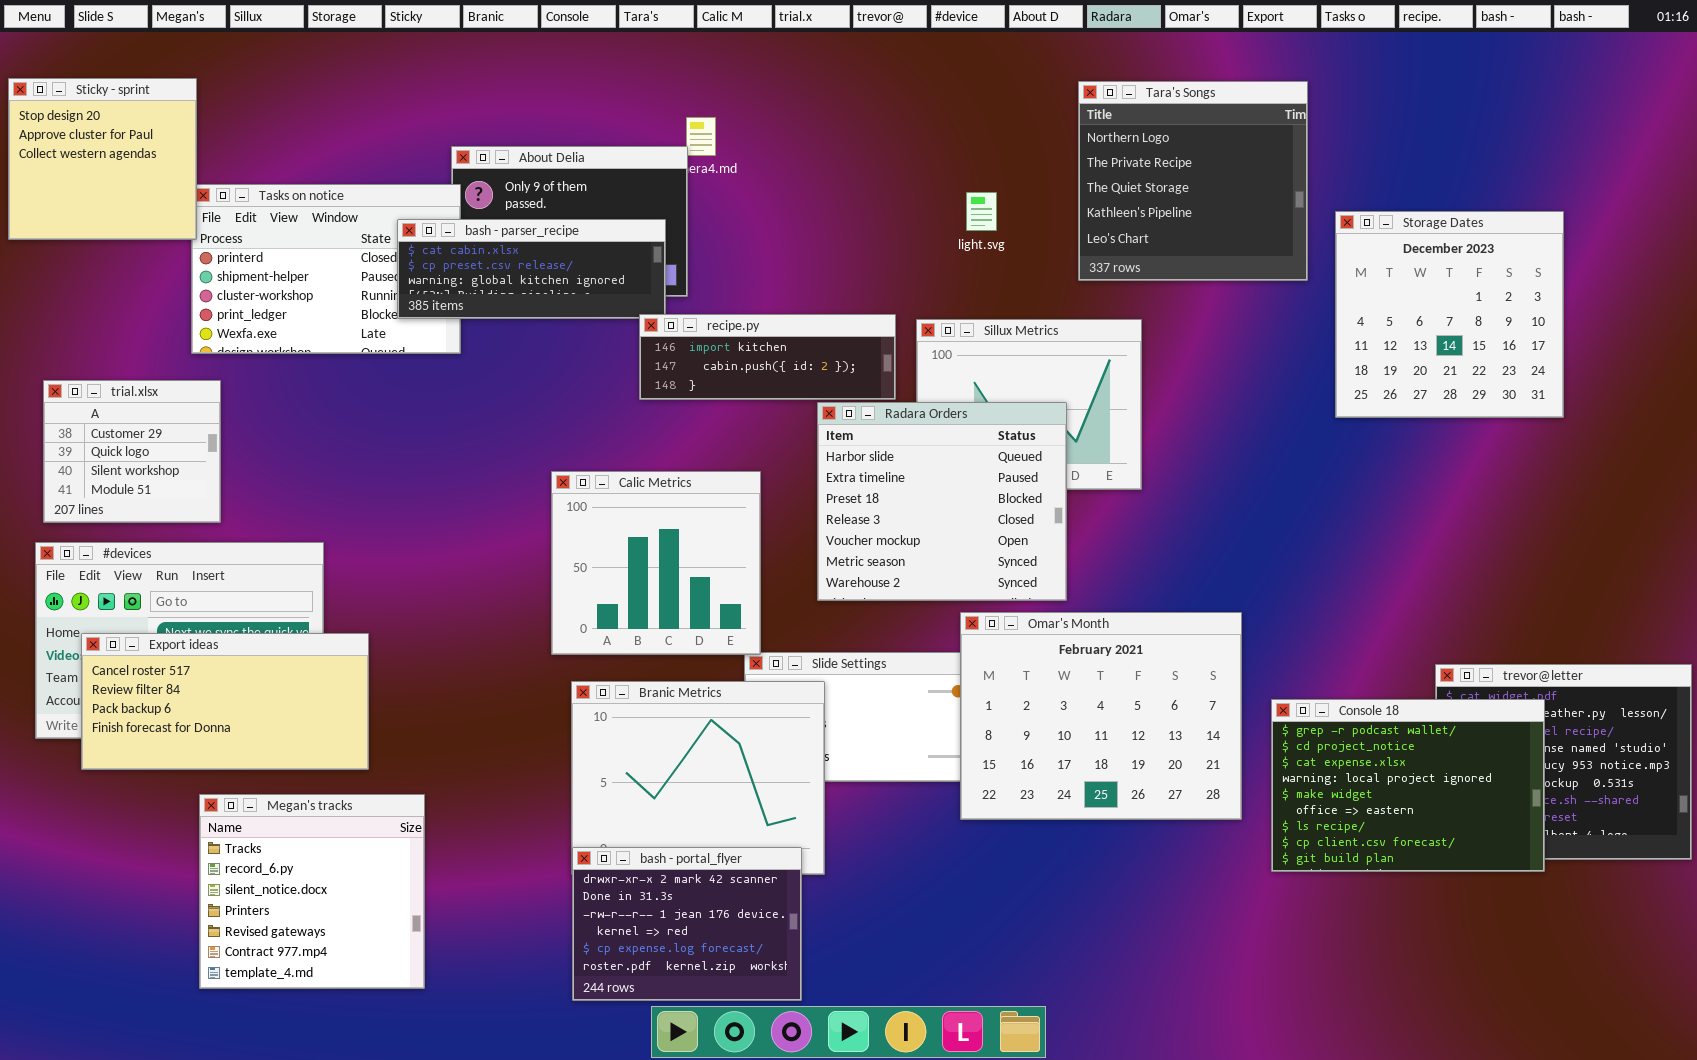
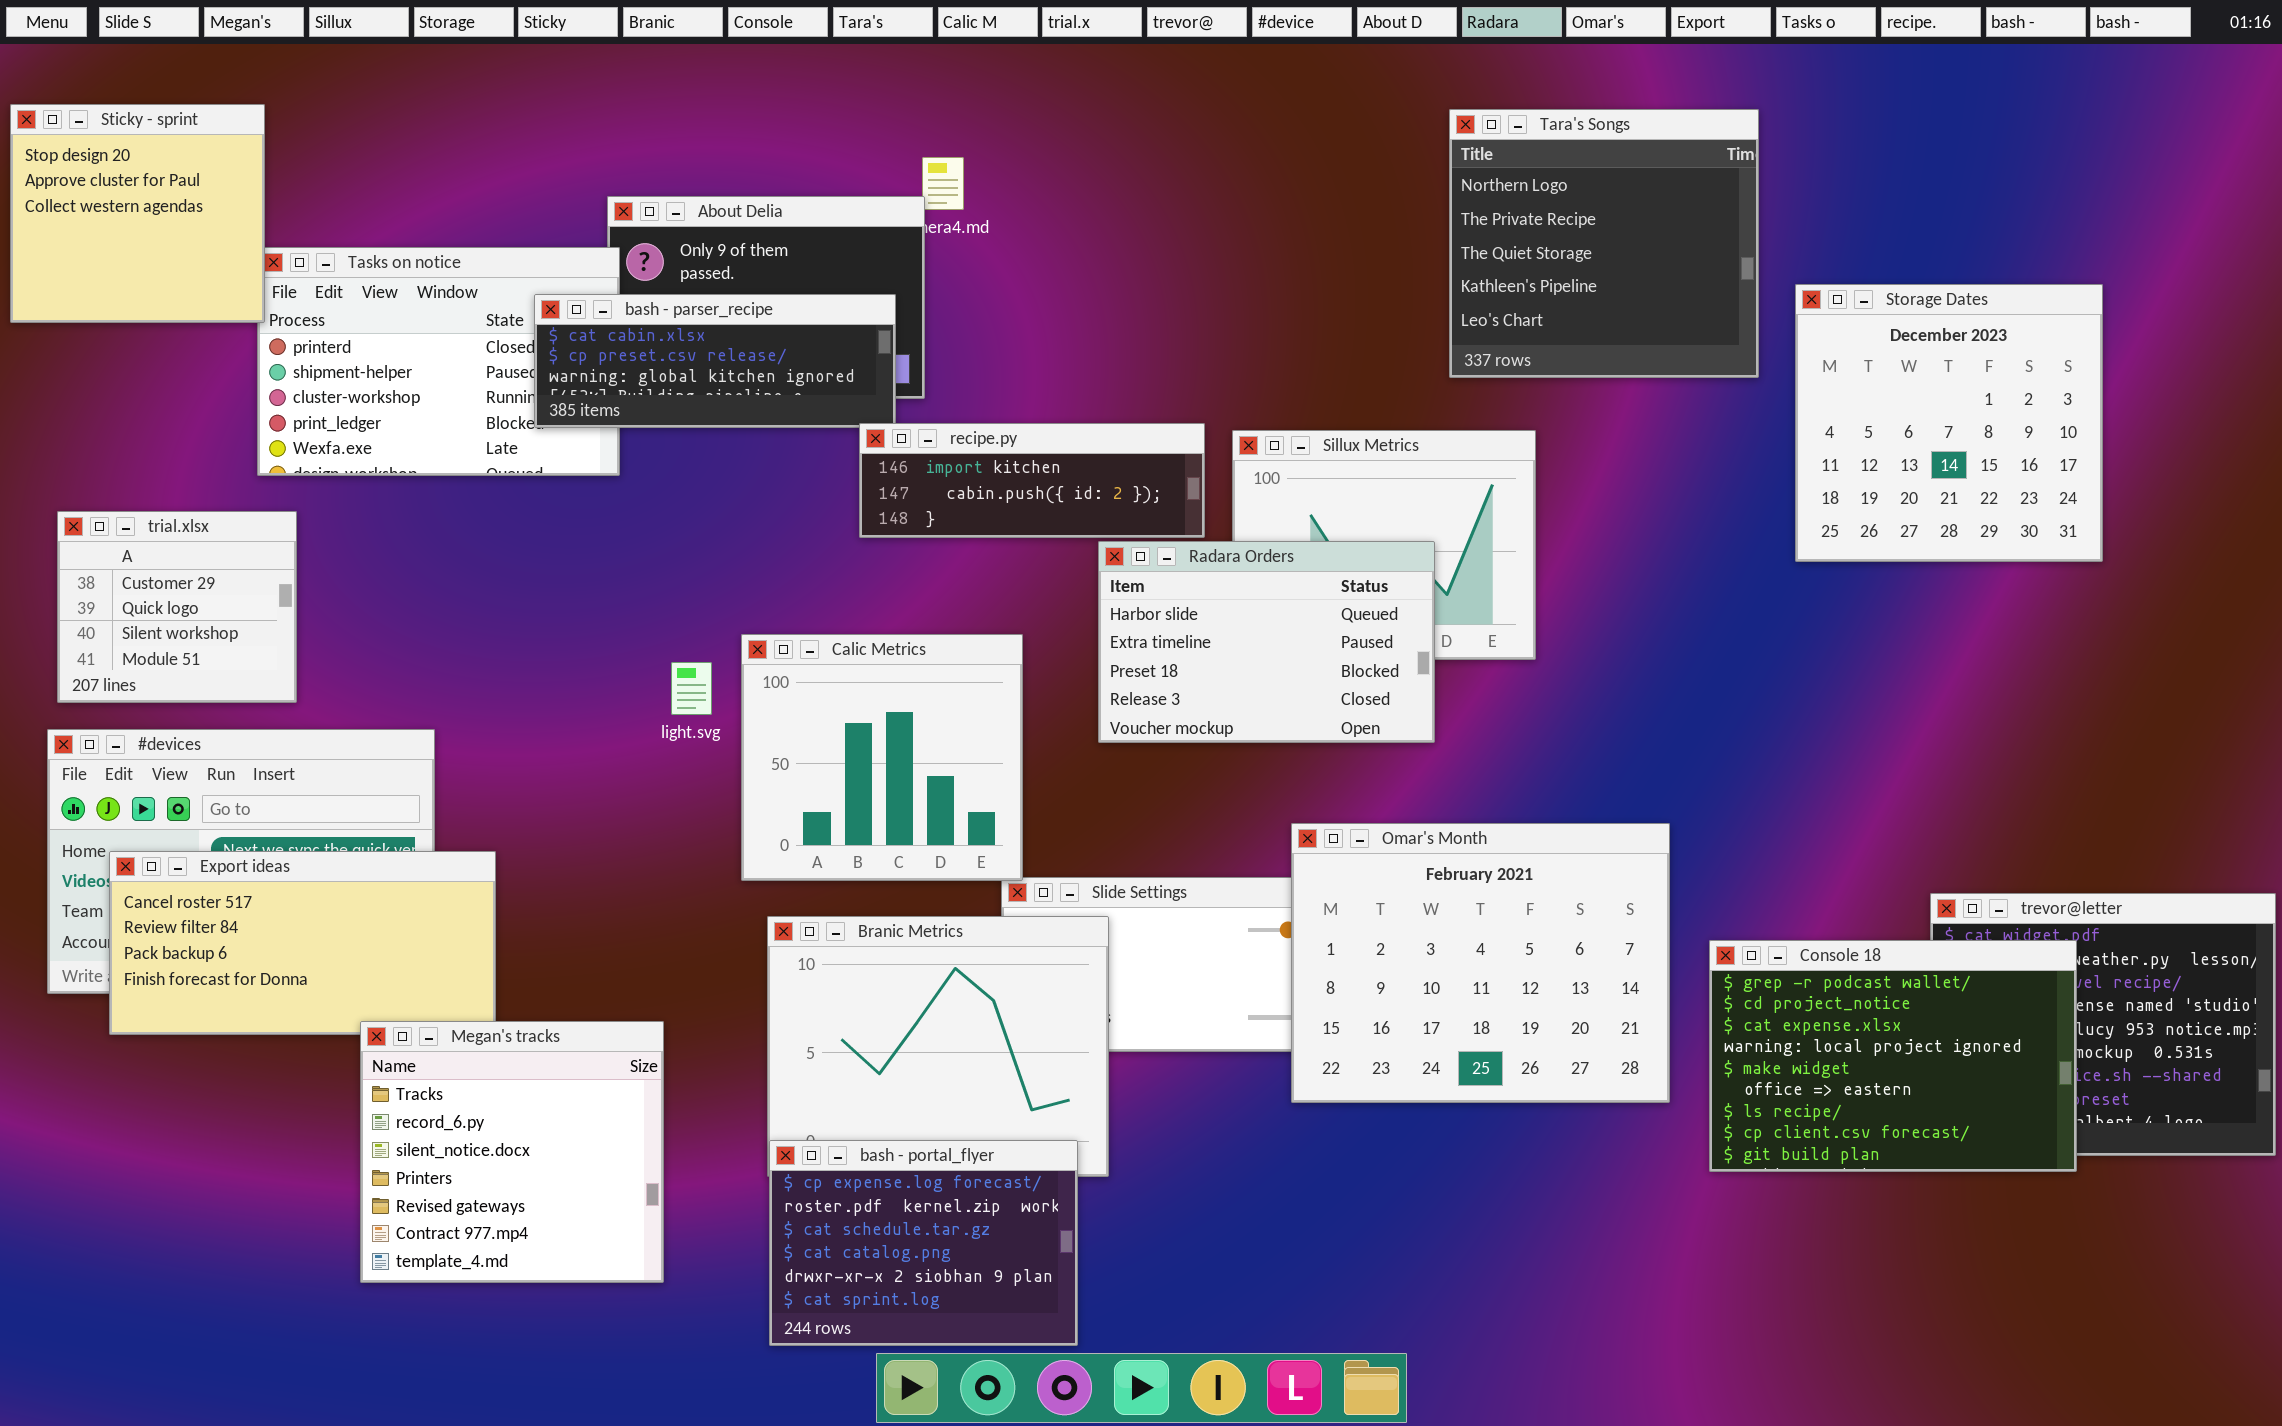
light.svg: [966,192,997,231] -> [671,662,712,715], moved
Radara Orders: [817,402,1067,601] -> [1098,541,1435,743], resized
Megan's tracks: [199,794,425,989] -> [360,1021,664,1283], moved
bash - portal_flyer: [572,847,802,1001] -> [769,1140,1078,1346], scrolled down 4 rows

